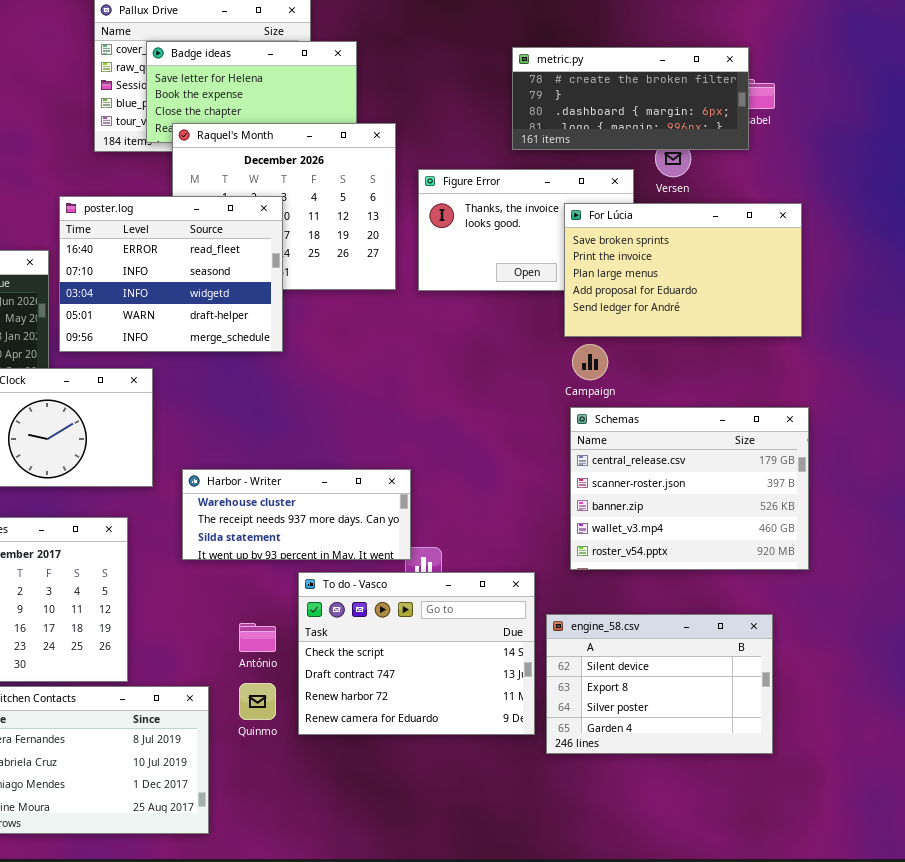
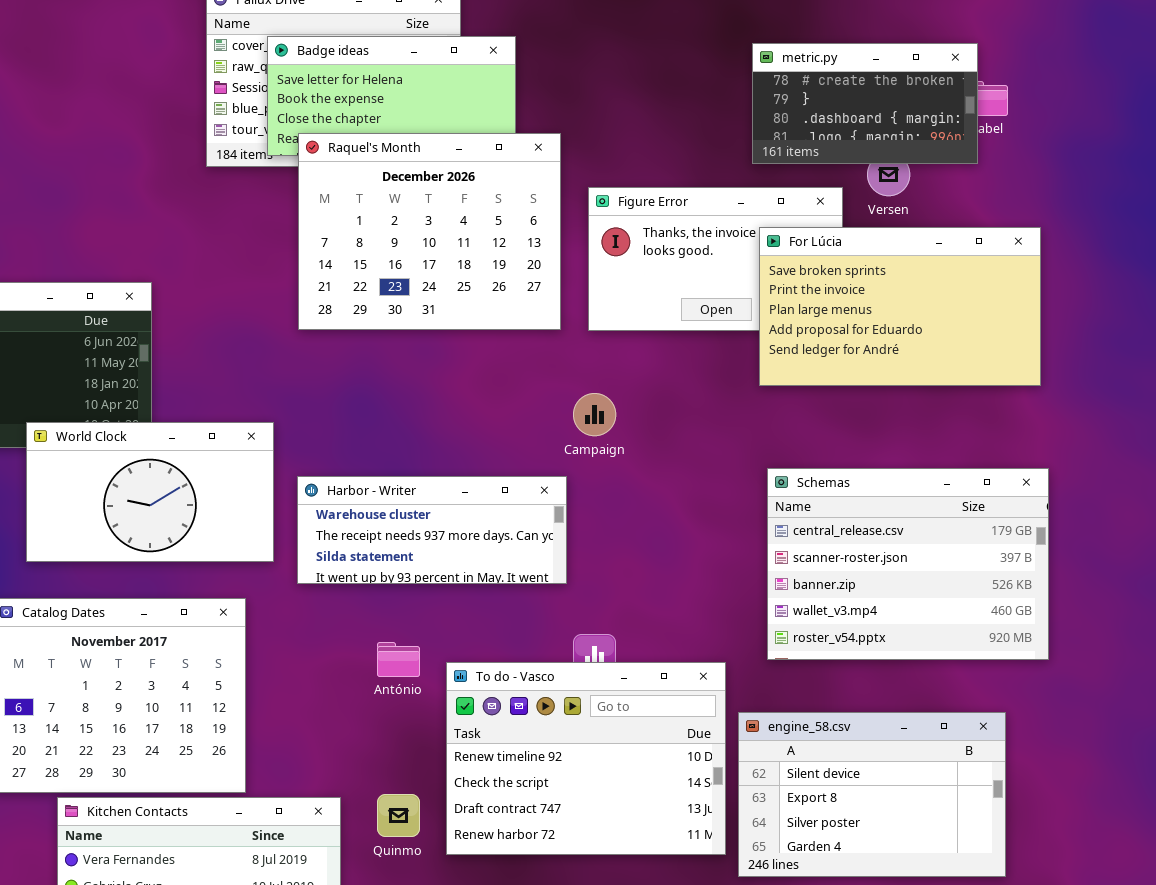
metric.py: [512,47,749,150] -> [752,43,978,164], resized
poster.log: [59,196,283,352] -> none, closed
Campaign: [572,344,608,380] -> [573,393,616,436], moved
Harbor - Writer: [182,469,411,560] -> [297,476,567,584], moved
To do - Vasco: [298,572,535,735] -> [446,662,726,855], scrolled up 1 row
António: [239,623,276,652] -> [377,642,420,677], moved

